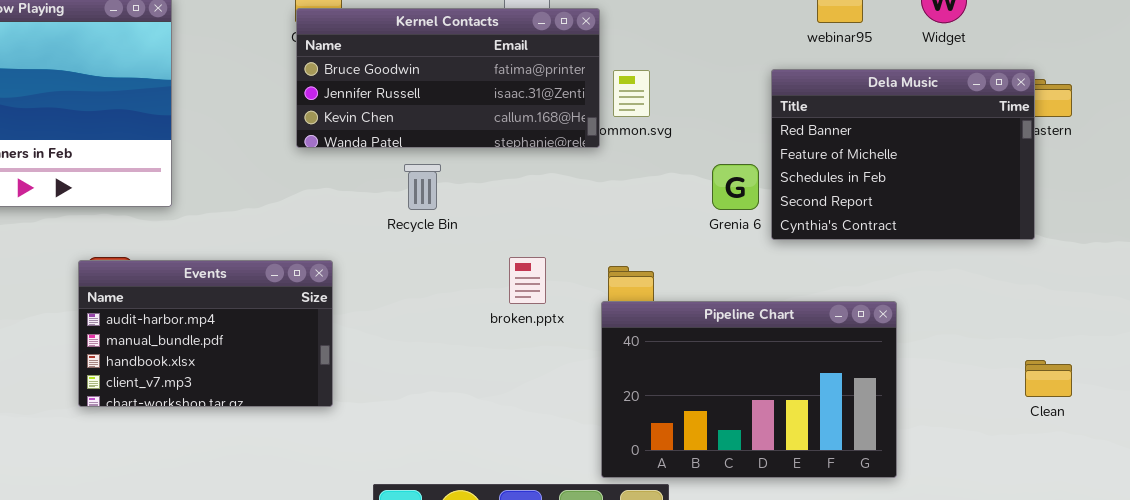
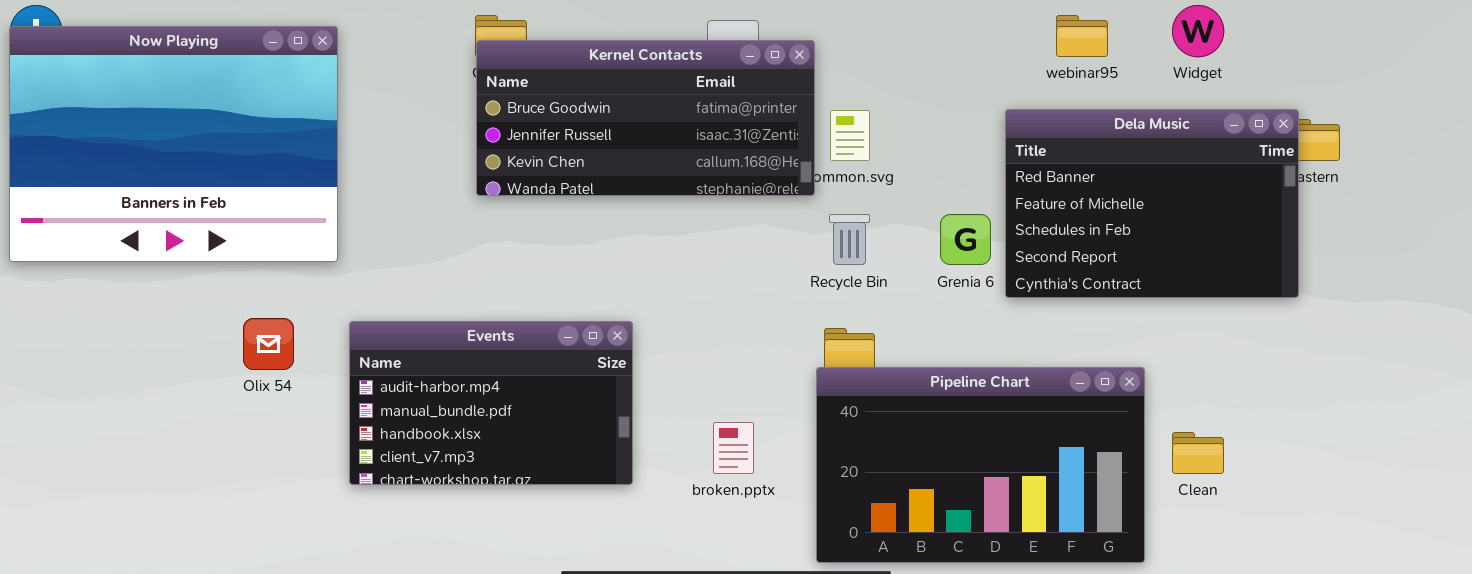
Recycle Bin: [404,164,441,210] -> [829,214,870,265], moved
broken.pptx: [509,257,546,304] -> [713,422,754,474], moved
Events: [78,260,333,407] -> [349,321,633,485], moved
Clean: [1025,360,1072,397] -> [1172,432,1224,474], moved

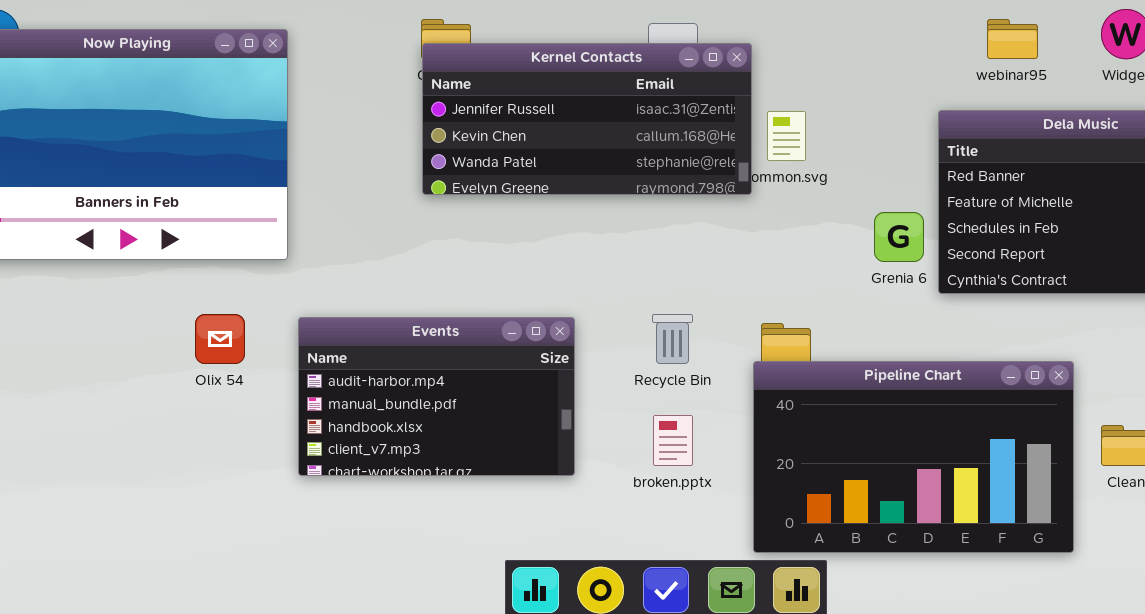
Kernel Contacts: [476,40,815,196] -> [422,43,752,195], scrolled down 1 row
Recycle Bin: [829,214,870,265] -> [652,314,693,364], moved

